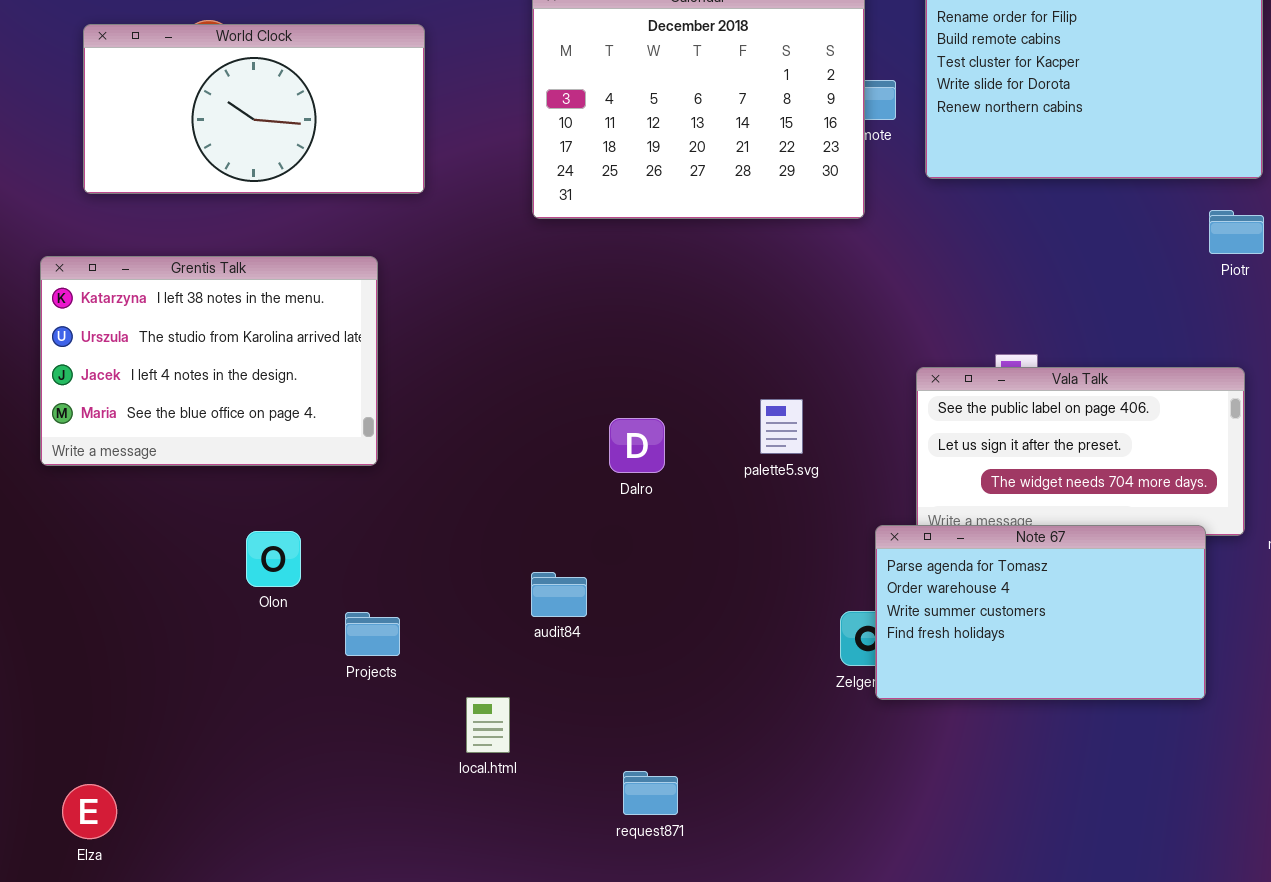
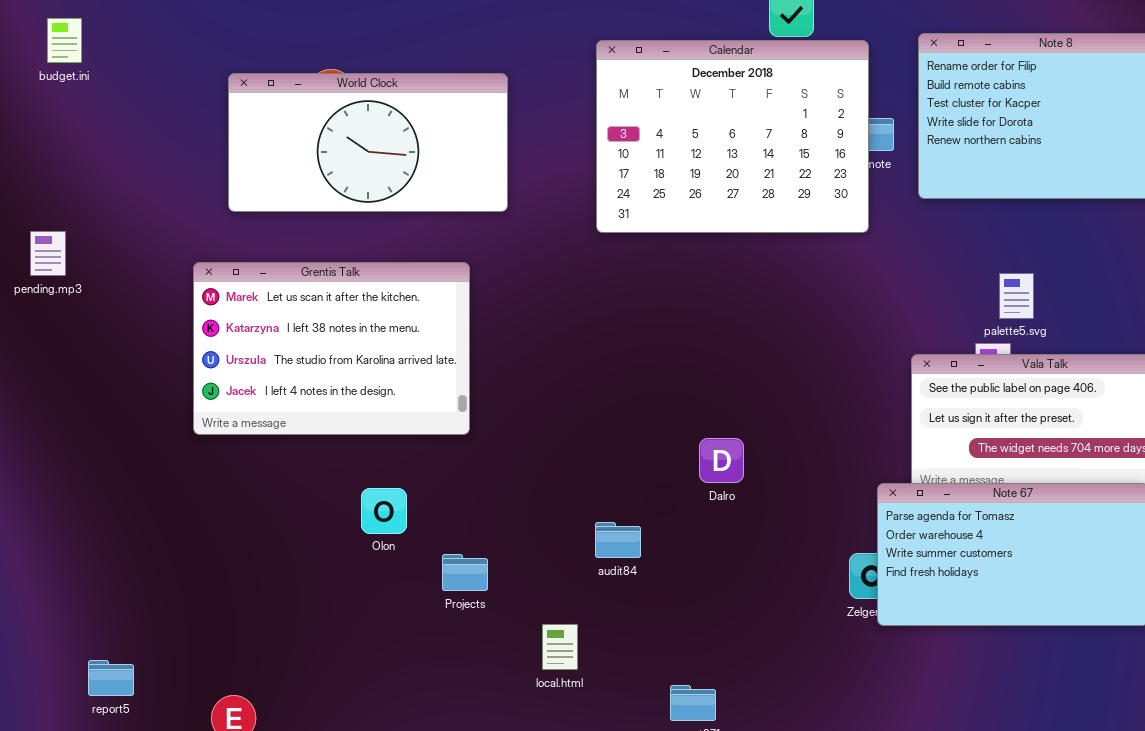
Grentis Talk: [40,256,378,466] -> [193,262,470,435], scrolled up 1 row
palette5.svg: [760,399,803,454] -> [999,273,1034,319], moved
Dalro: [609,418,665,473] -> [699,438,744,483], moved

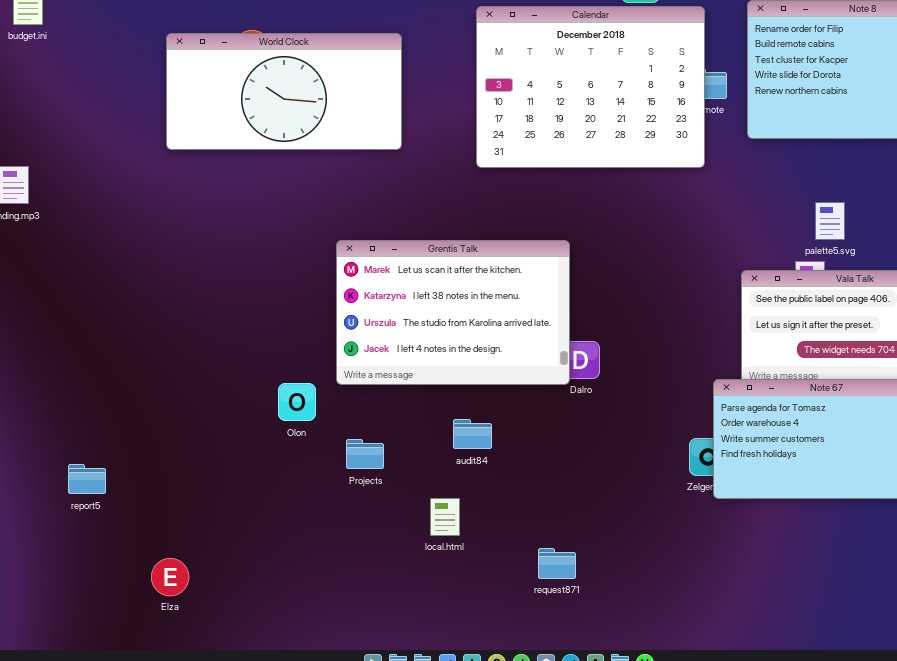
Grentis Talk: [193,262,470,435] -> [336,240,570,385], moved
audit84: [595,522,641,558] -> [453,419,492,449], moved
report5: [88,660,134,696] -> [68,464,106,494], moved

